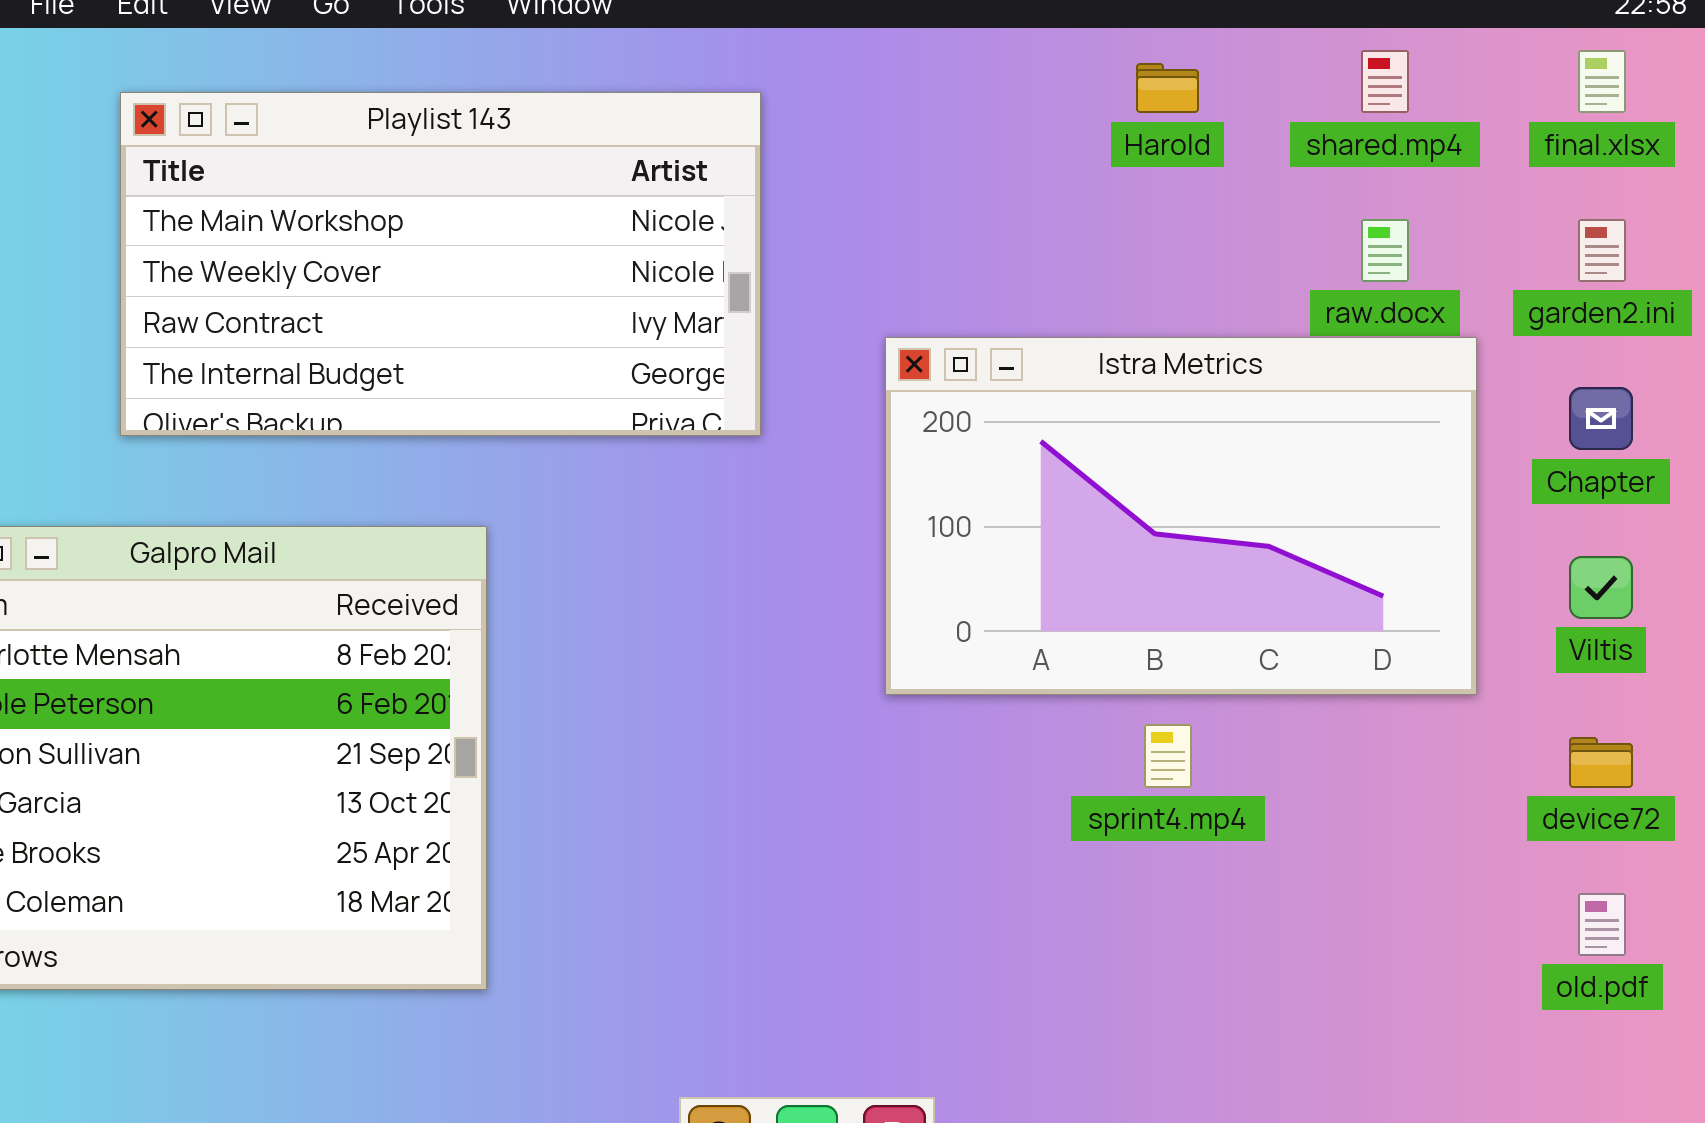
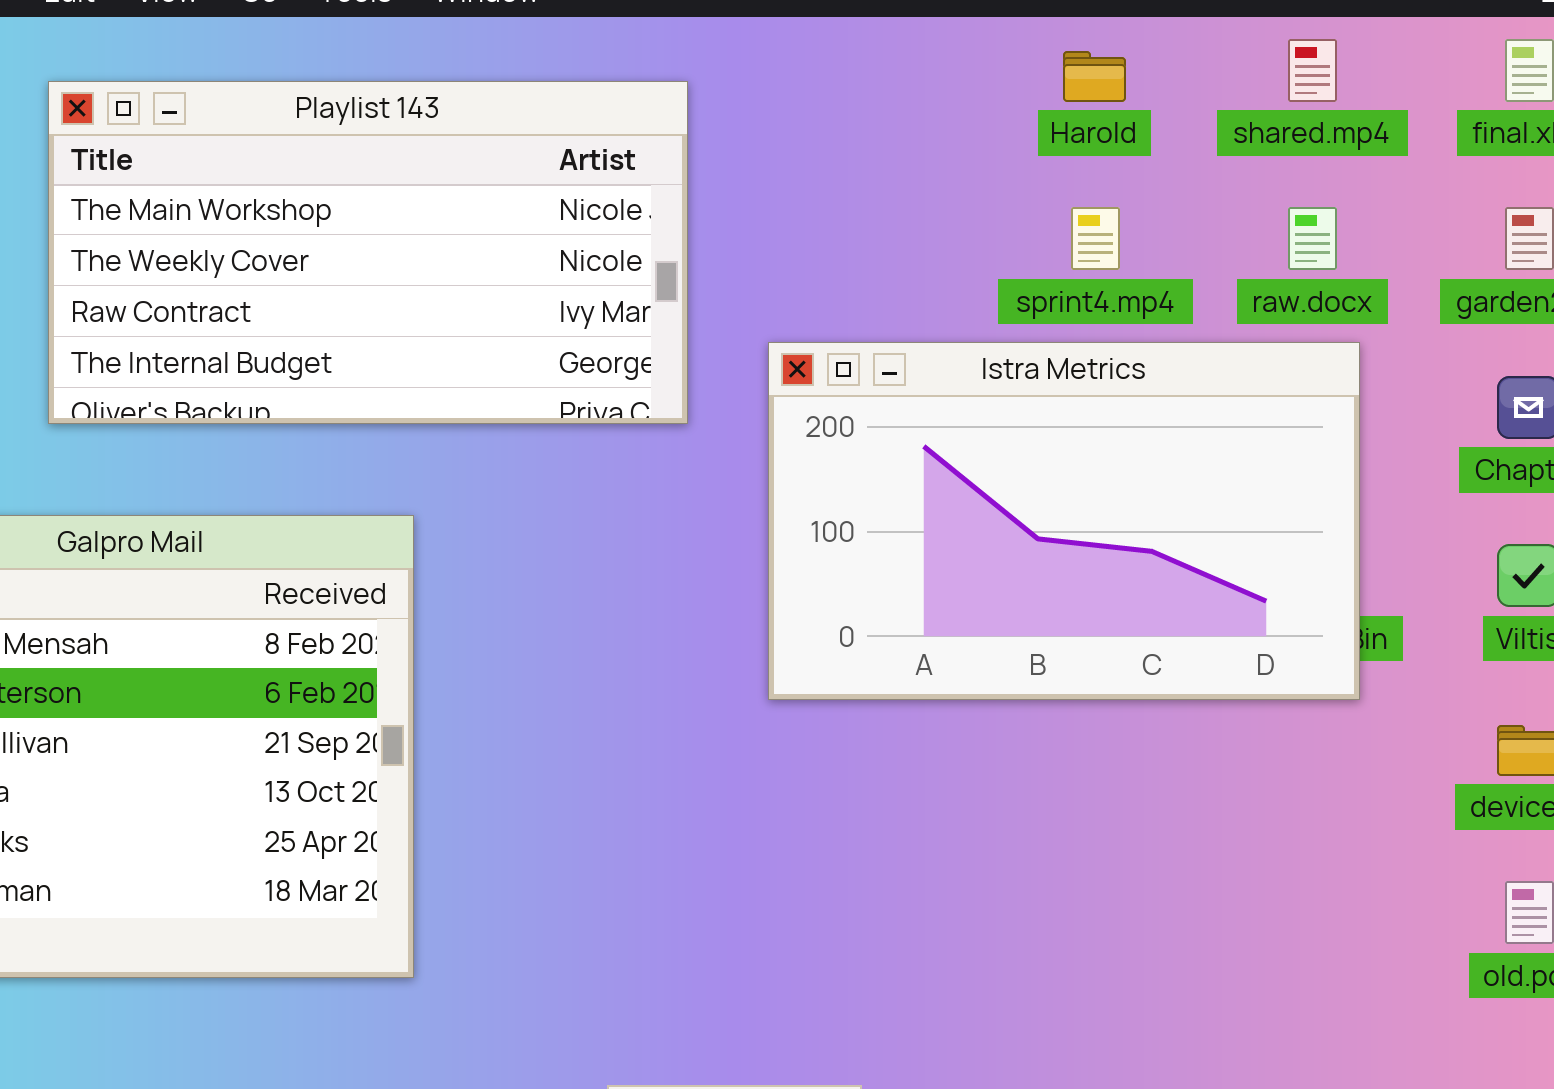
Istra Metrics: [885,337,1477,695] -> [768,342,1360,700], moved
sprint4.mp4: [1144,724,1192,788] -> [1071,207,1120,270], moved

